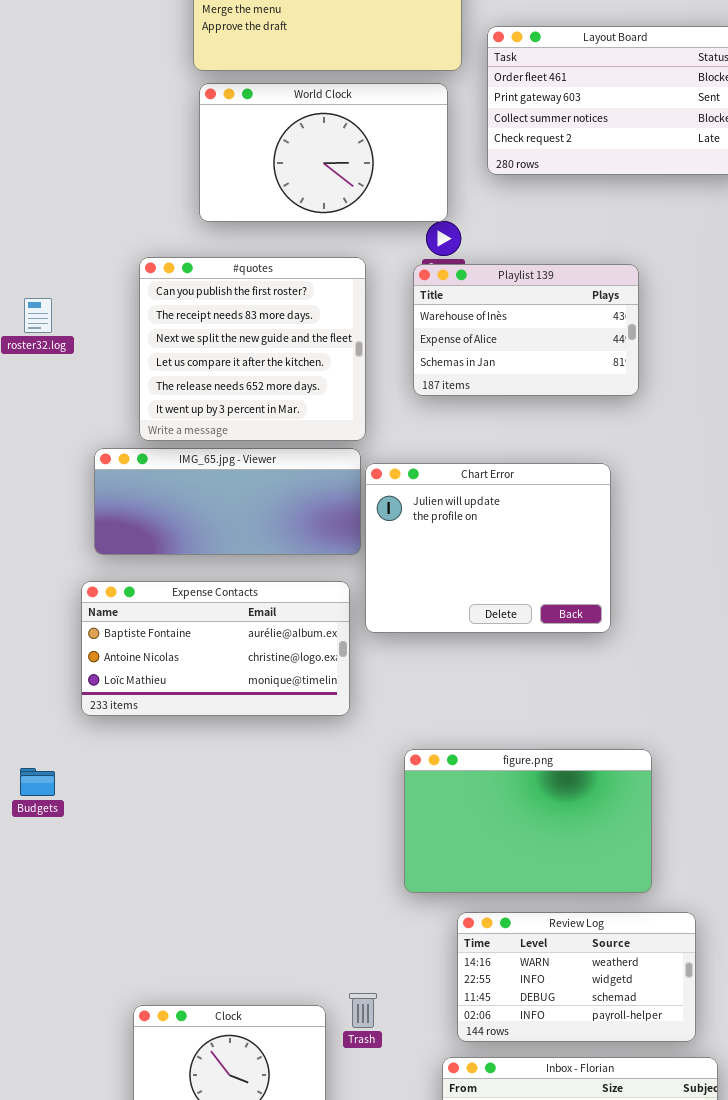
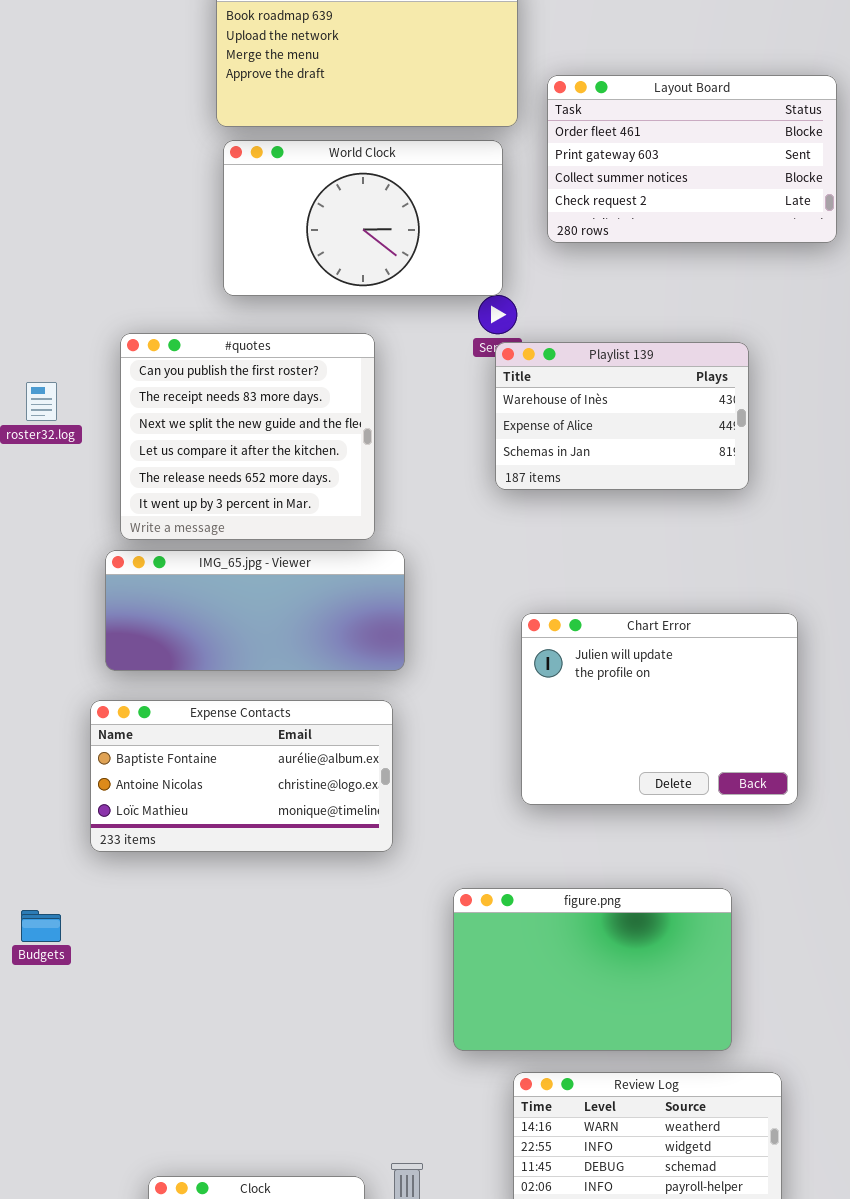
#quotes: [139,257,366,441] -> [120,333,375,540], moved
Playlist 139: [413,264,639,396] -> [495,342,749,490], moved
Chart Error: [365,463,611,633] -> [521,613,798,805], moved

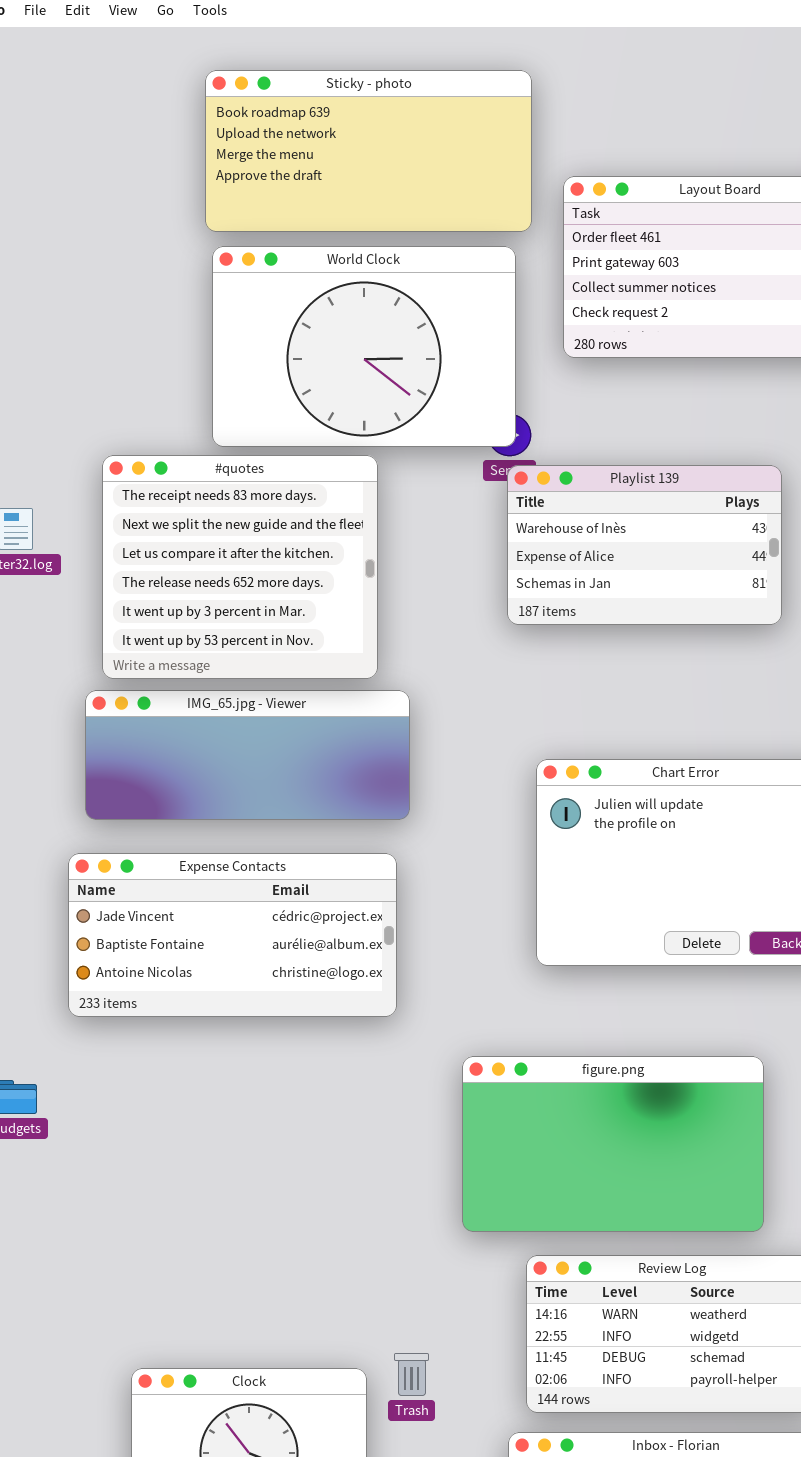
World Clock: [223,140,503,296] -> [212,246,516,447], resized
#quotes: [120,333,375,540] -> [102,455,378,679], scrolled down 1 row
Expense Contacts: [90,700,393,852] -> [68,853,397,1017], scrolled up 1 row

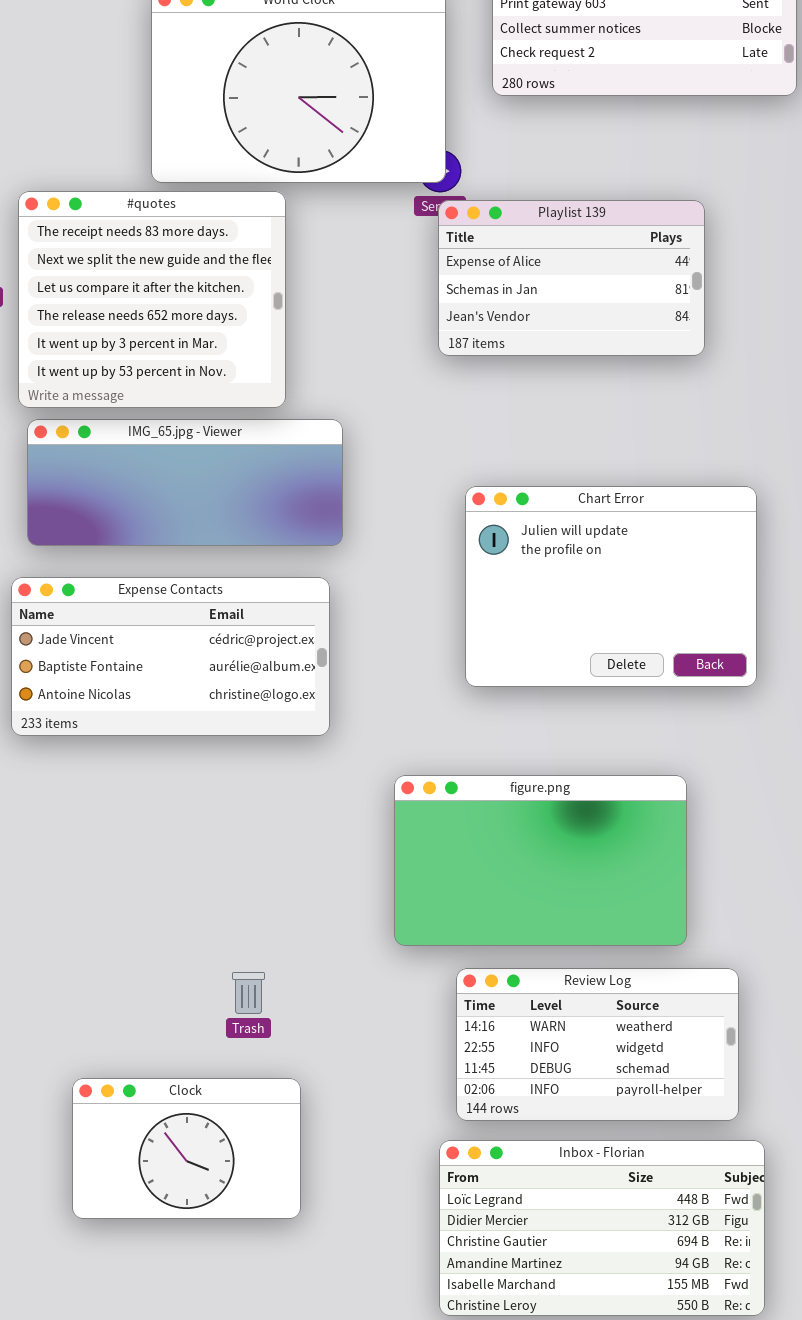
#quotes: [102,455,378,679] -> [18,191,286,408], moved
Playlist 139: [507,465,782,625] -> [438,200,705,356], scrolled down 1 row
Trash: [394,1353,429,1396] -> [232,972,265,1014], moved

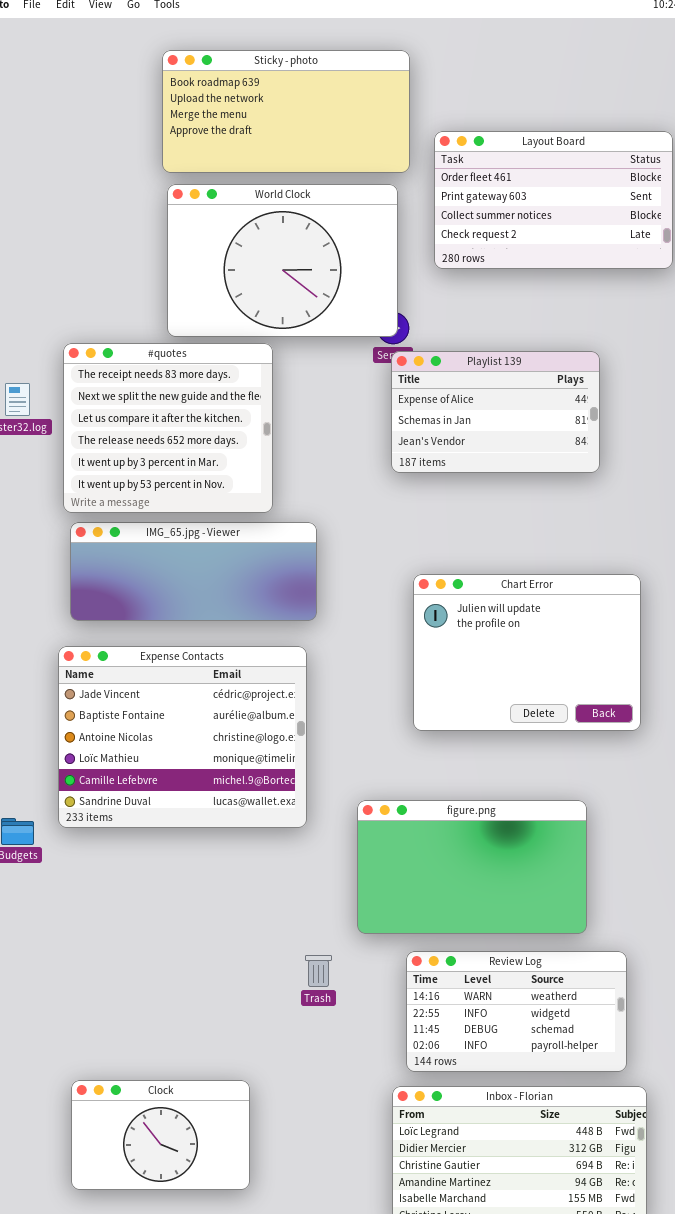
Expense Contacts: [11,577,330,736] -> [58,646,307,828], resized
Trash: [232,972,265,1014] -> [305,955,332,987], moved
Clock: [72,1078,301,1219] -> [71,1080,250,1190], moved

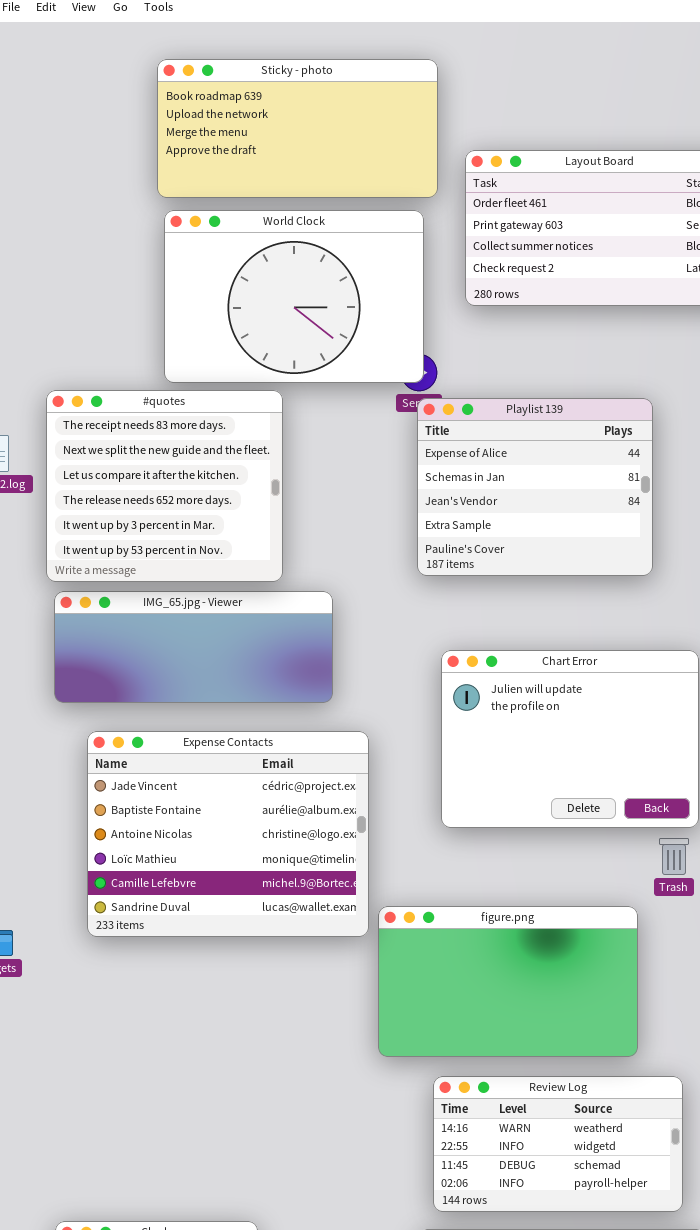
Playlist 139: [391,351,600,473] -> [417,398,653,576], resized
Expense Contacts: [58,646,307,828] -> [87,731,369,937], moved
Trash: [305,955,332,987] -> [659,838,689,875], moved

